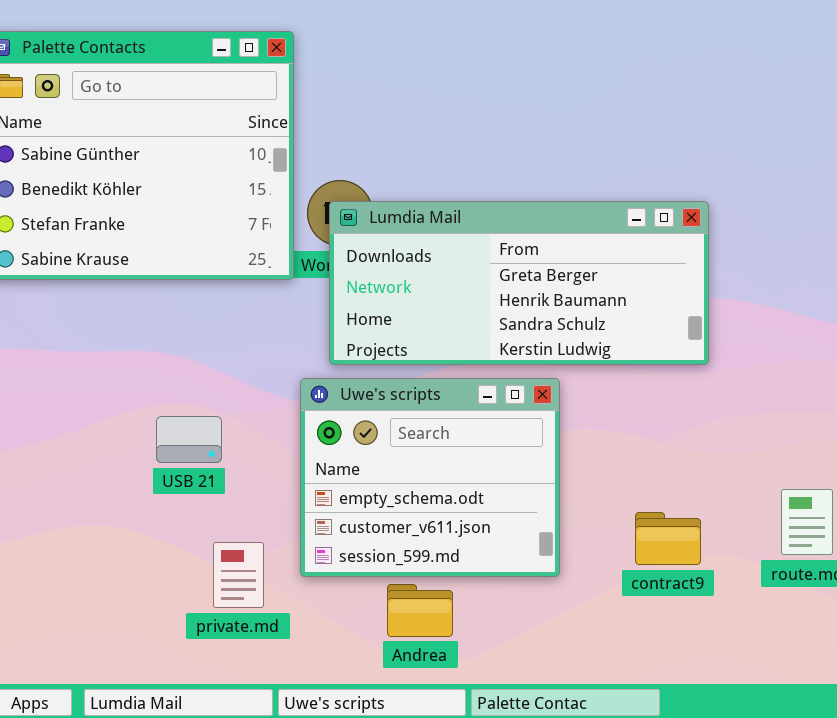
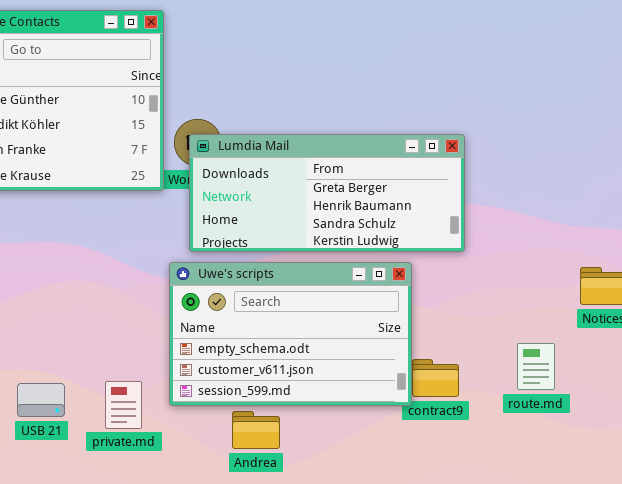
Uwe's scripts: [300,378,560,577] -> [169,262,412,406], resized
USB 21: [156,416,222,463] -> [17,383,65,417], moved

